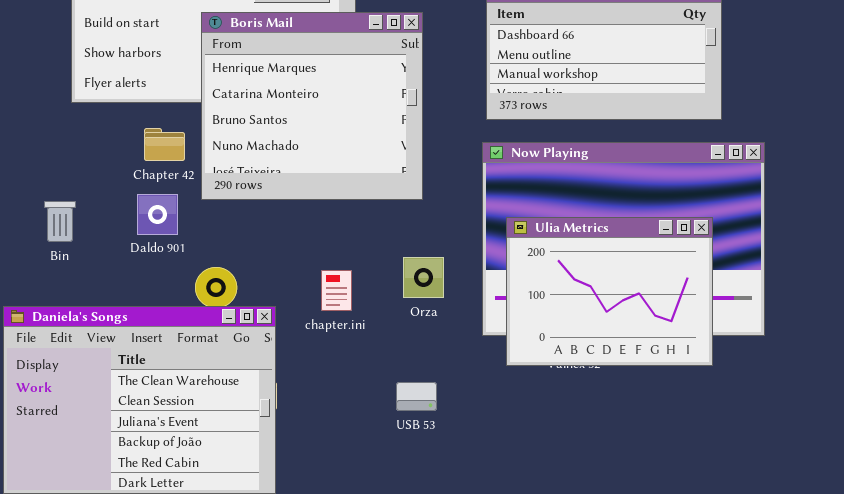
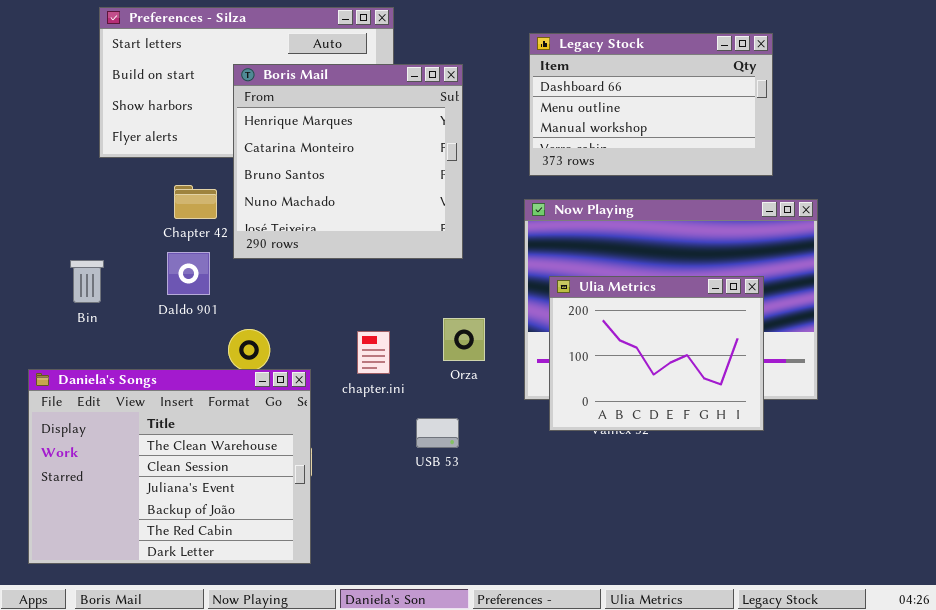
USB 53: [396,382,437,411] -> [416,418,459,448], moved

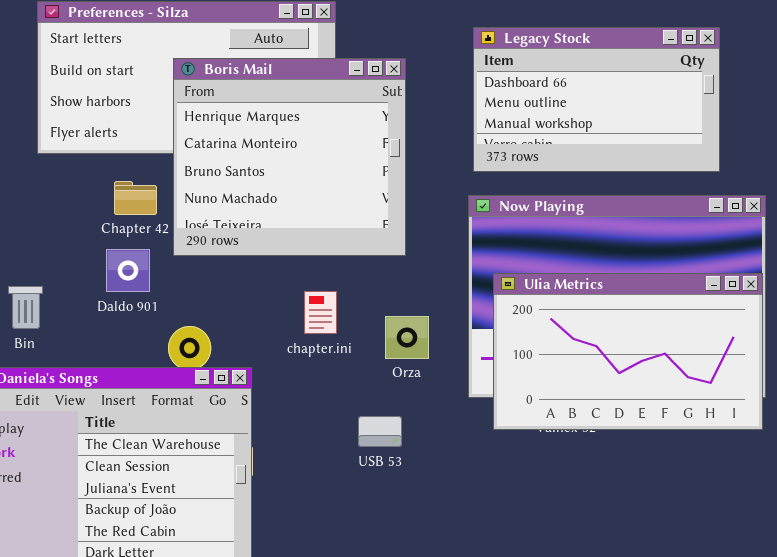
Bin: [70,260,104,303] -> [8,286,43,329], moved
Ulia Metrics: [549,276,764,431] -> [493,273,763,430], resized
chapter.ini: [357,331,390,374] -> [304,291,337,334], moved

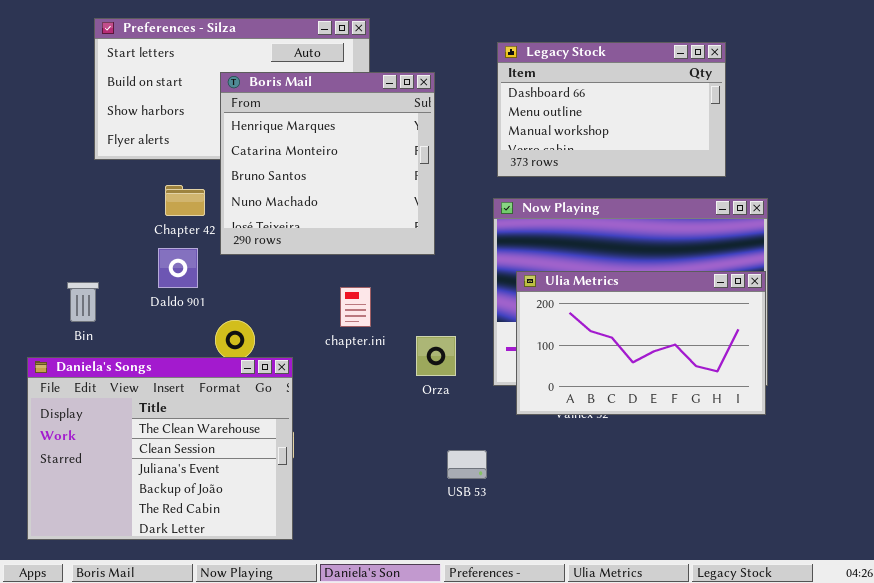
Orza: [385,316,429,359] -> [416,336,456,376], moved
USB 53: [358,416,402,447] -> [447,450,487,479], moved

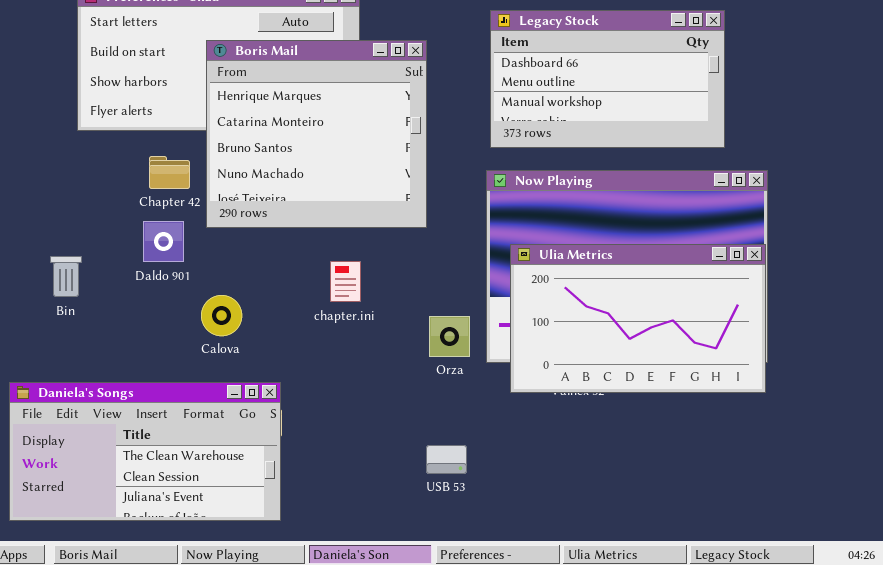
Orza: [416,336,456,376] -> [429,316,470,357], moved
Daniela's Songs: [27,357,293,540] -> [9,382,281,521], resized
USB 53: [447,450,487,479] -> [426,445,467,474], moved

